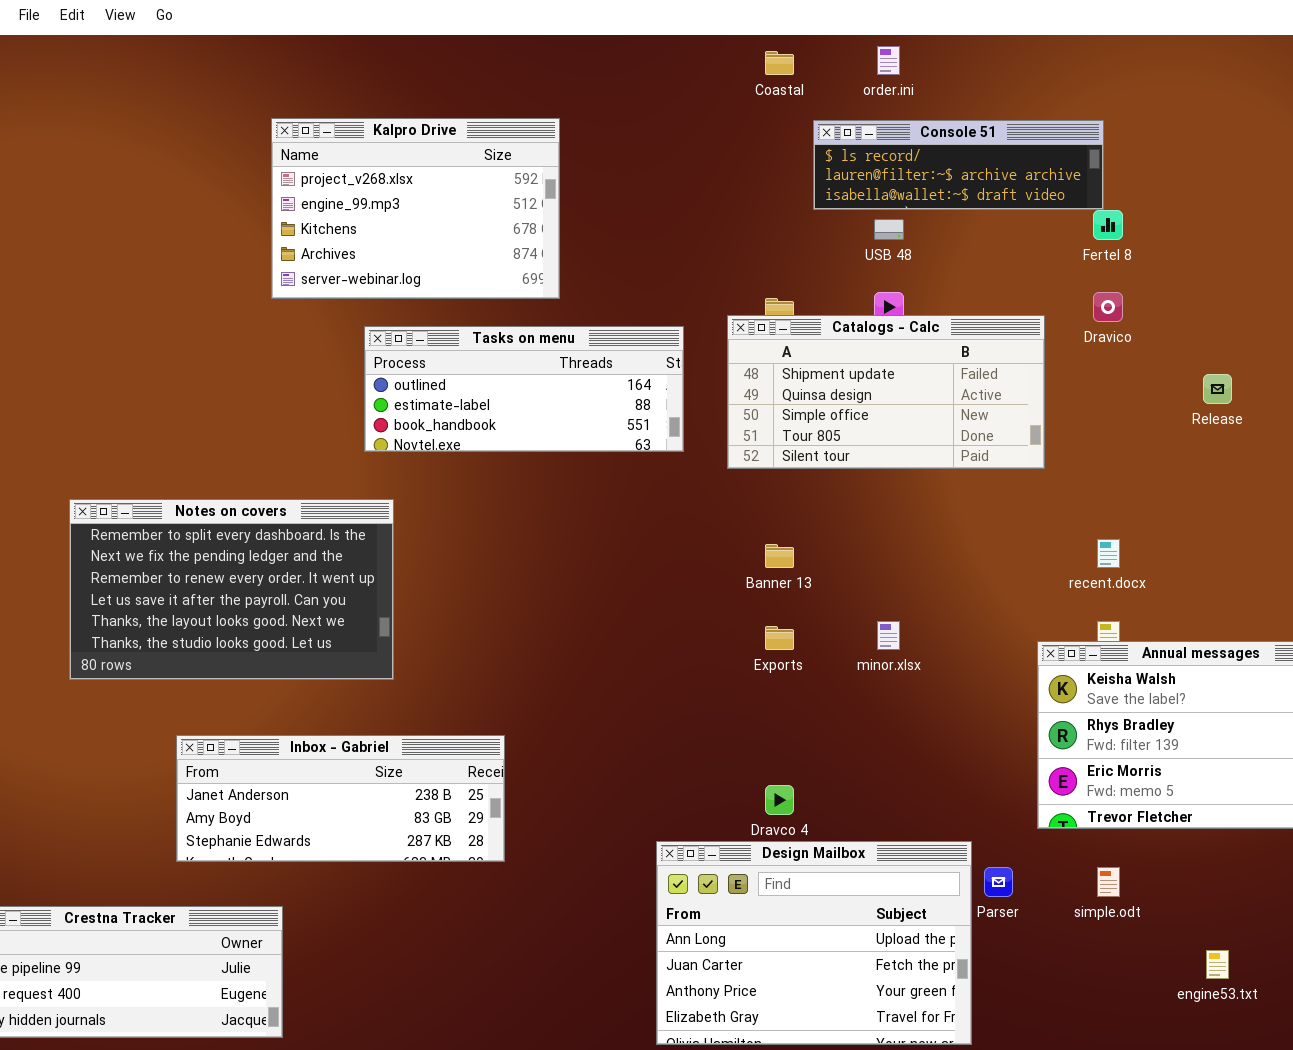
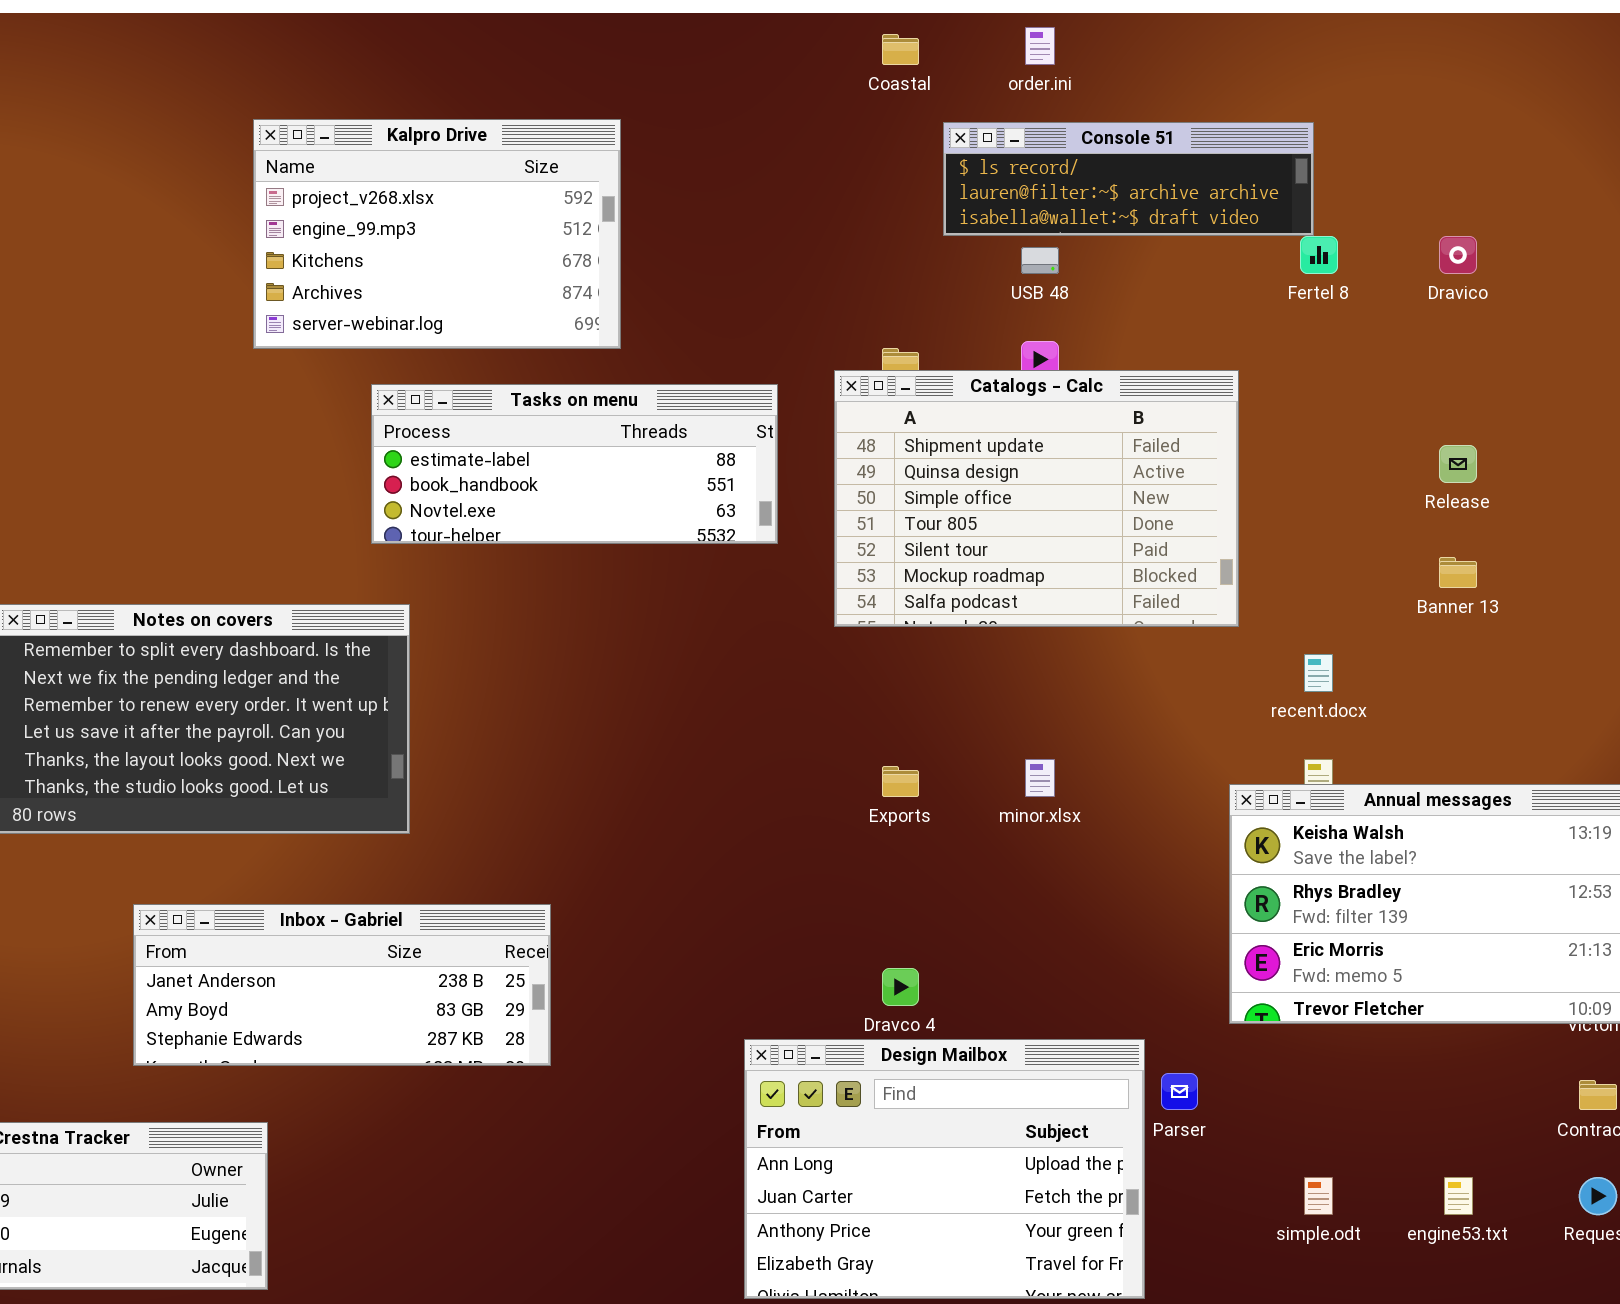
Dravico: [1093,292,1123,322] -> [1439,236,1477,274], moved
Catalogs - Calc: [727,315,1045,469] -> [834,370,1239,627], resized
Tasks on menu: [364,326,684,452] -> [371,384,778,544], scrolled down 1 row
Banner 13: [765,544,794,568] -> [1439,557,1477,588], moved
simple.odt: [1097,867,1120,897] -> [1304,1177,1333,1215], moved

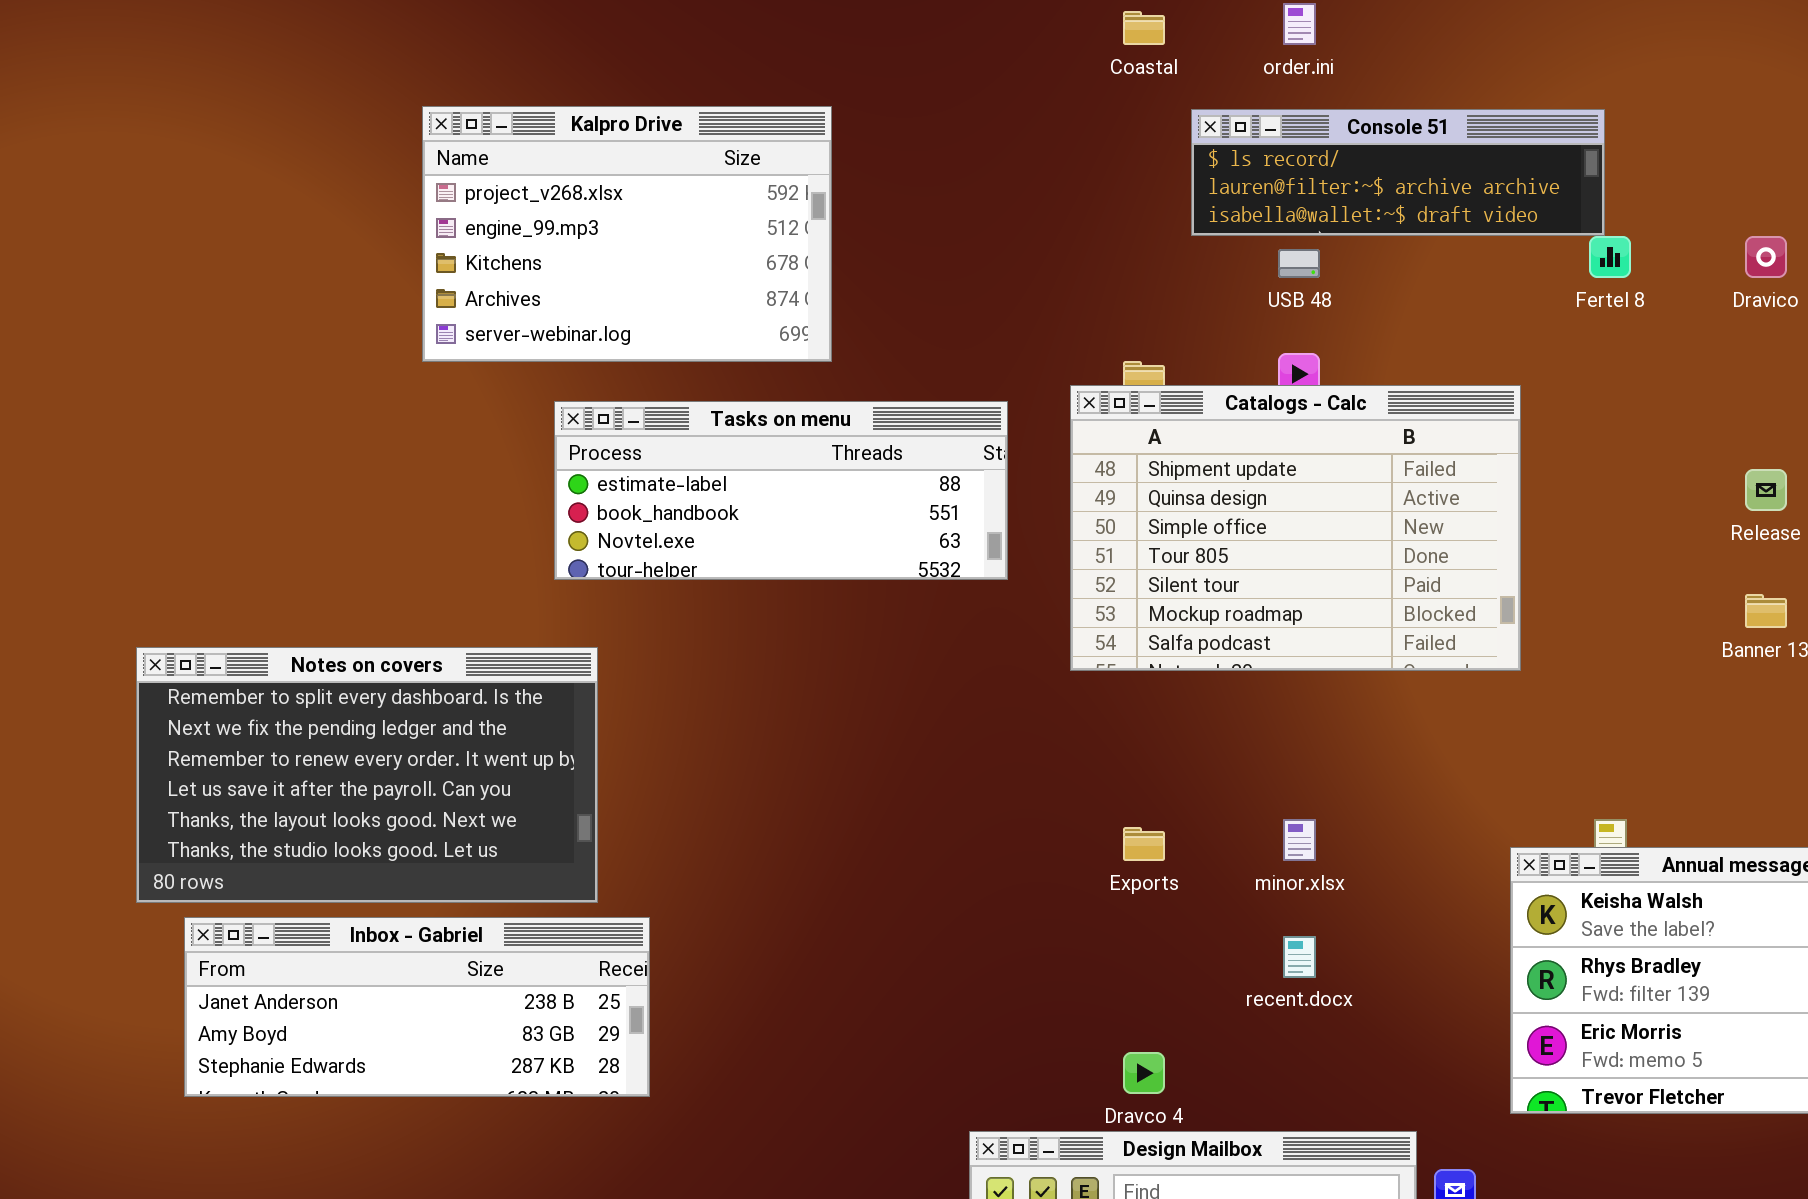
recent.docx: [1304,654,1333,692] -> [1283,936,1316,978], moved
Inbox - Gabriel: [133,904,551,1066] -> [184,917,650,1097], moved

